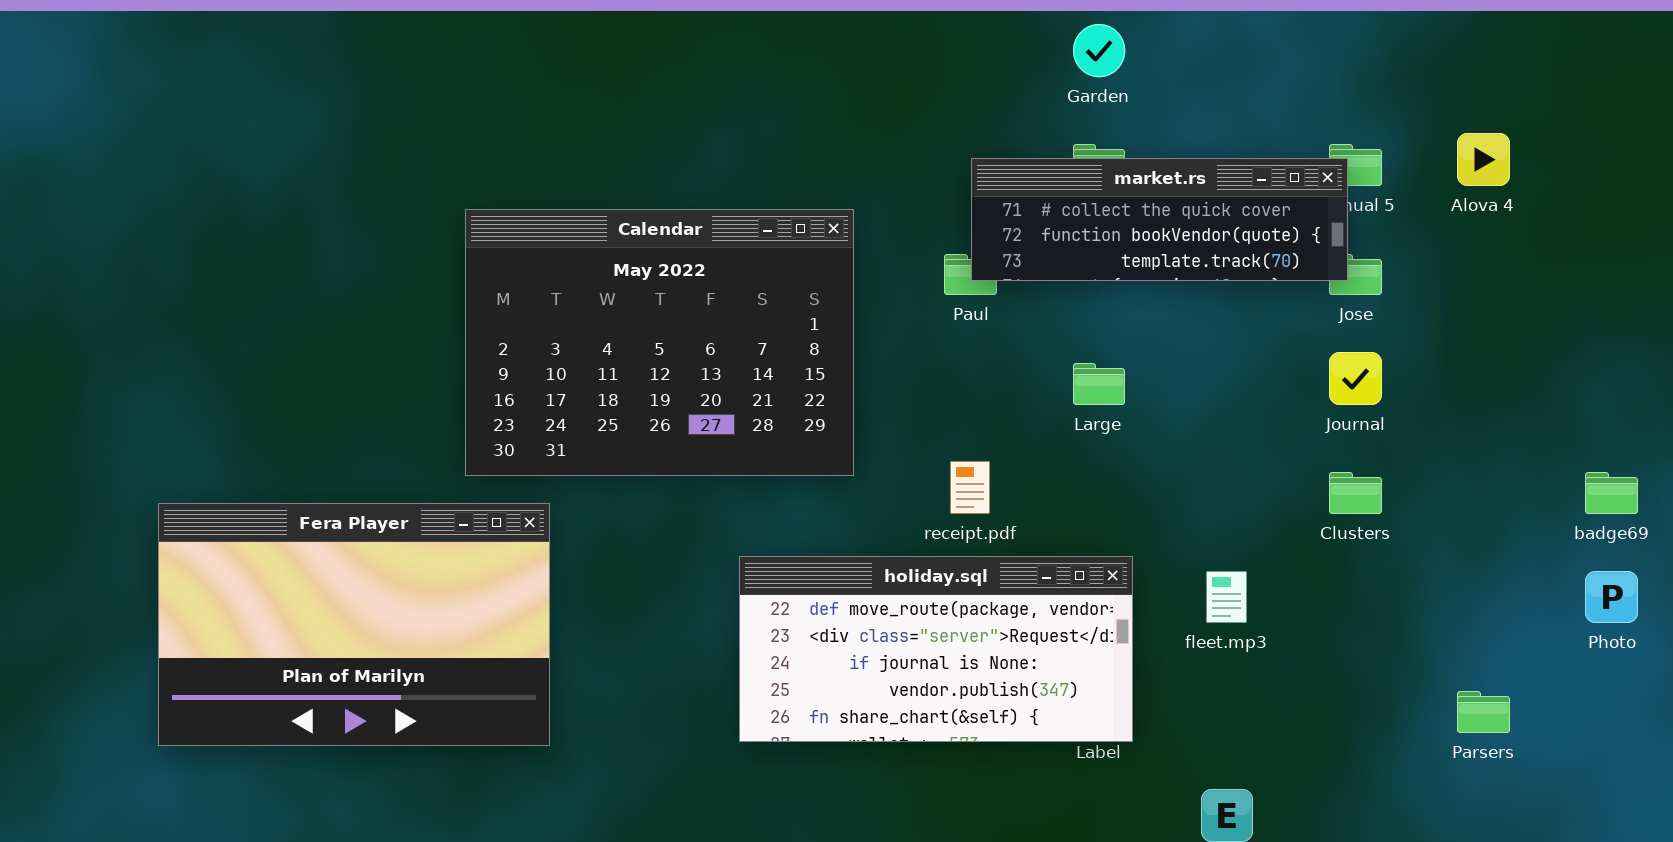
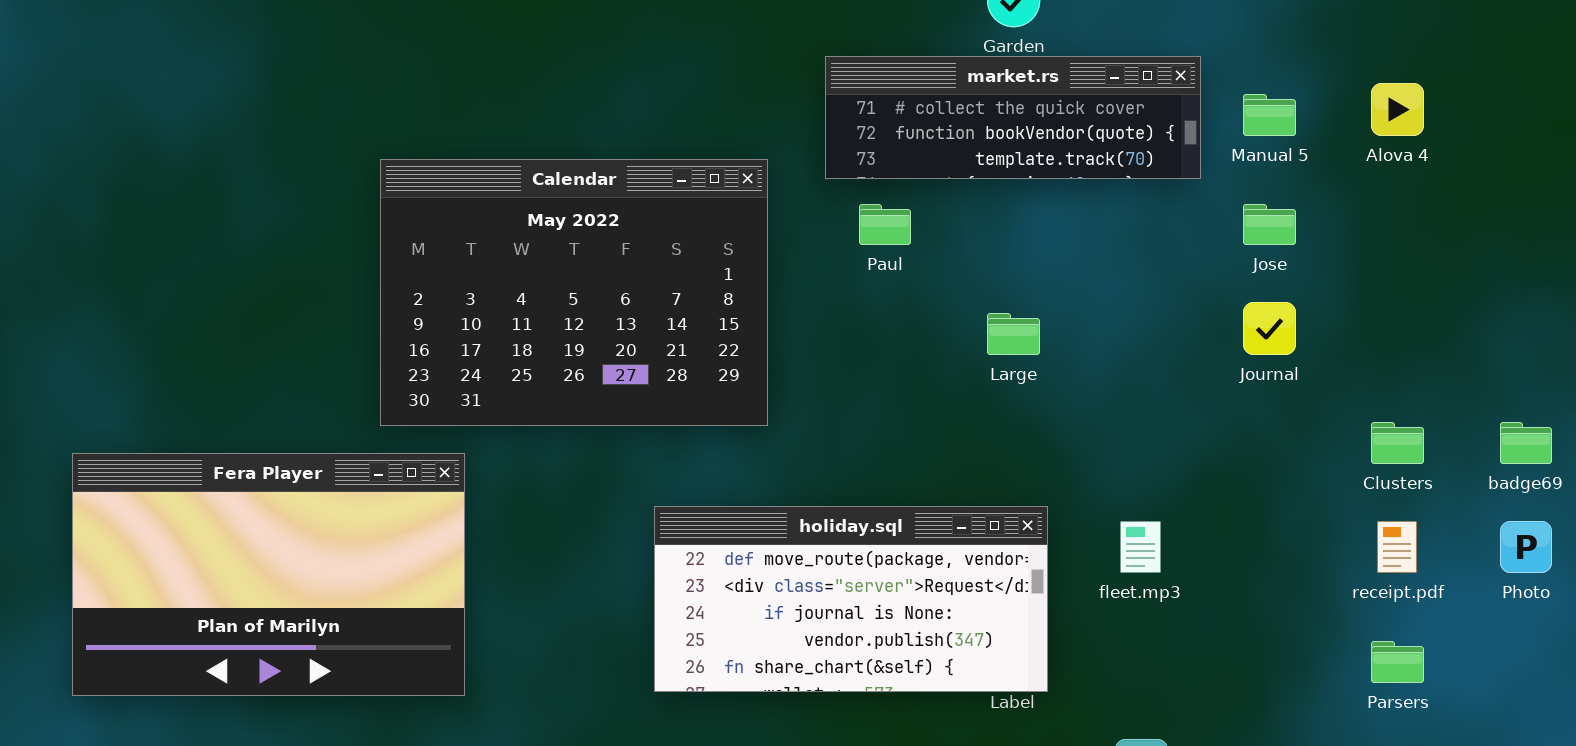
market.rs: [971,158,1348,281] -> [825,56,1201,179], moved
receipt.pdf: [950,461,990,514] -> [1377,521,1417,573], moved
Clusters: [1329,472,1382,514] -> [1371,422,1424,464], moved

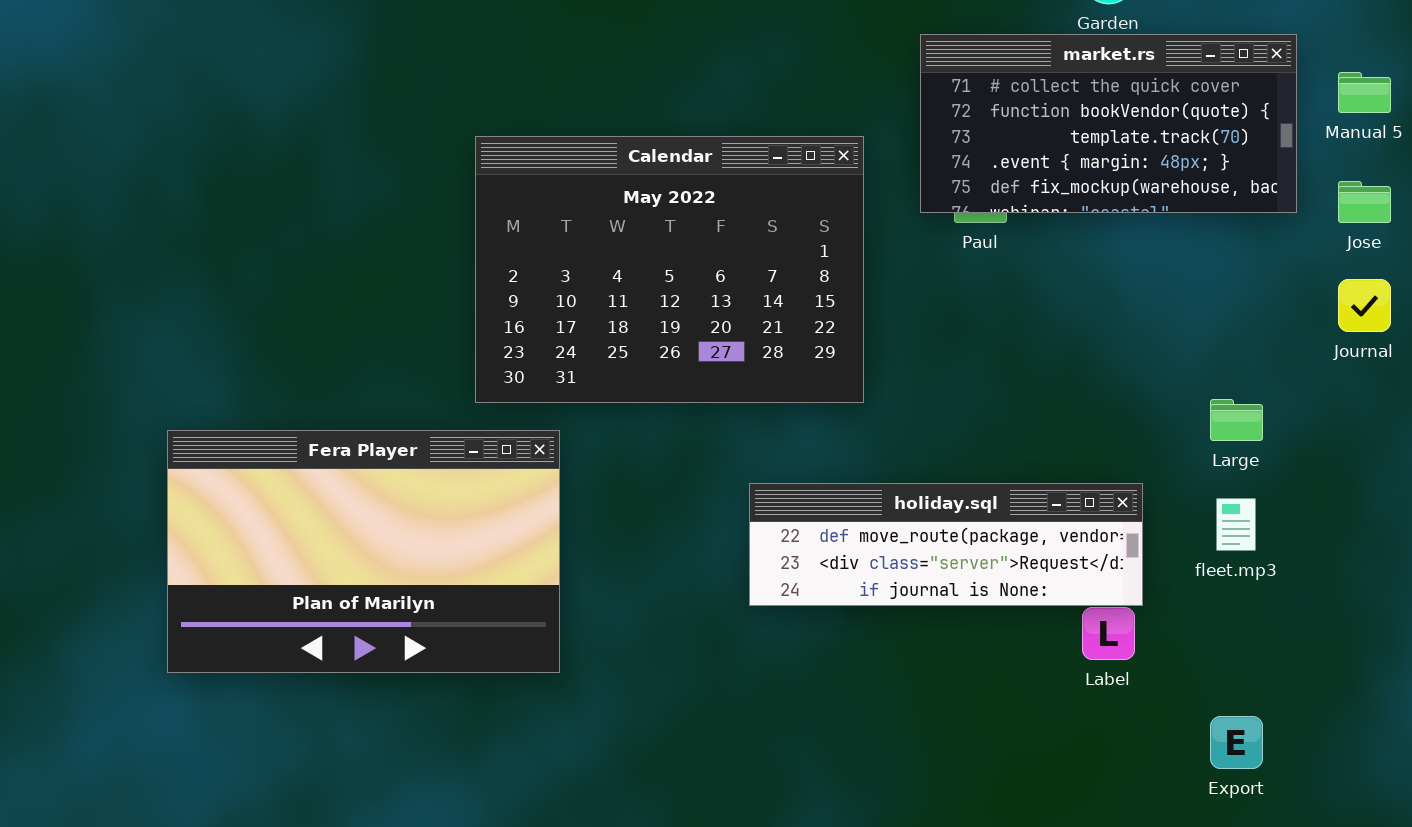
market.rs: [825,56,1201,179] -> [920,34,1297,213], resized
Large: [987,313,1040,355] -> [1210,399,1263,441], moved
holiday.sql: [654,506,1048,692] -> [749,483,1143,606], resized

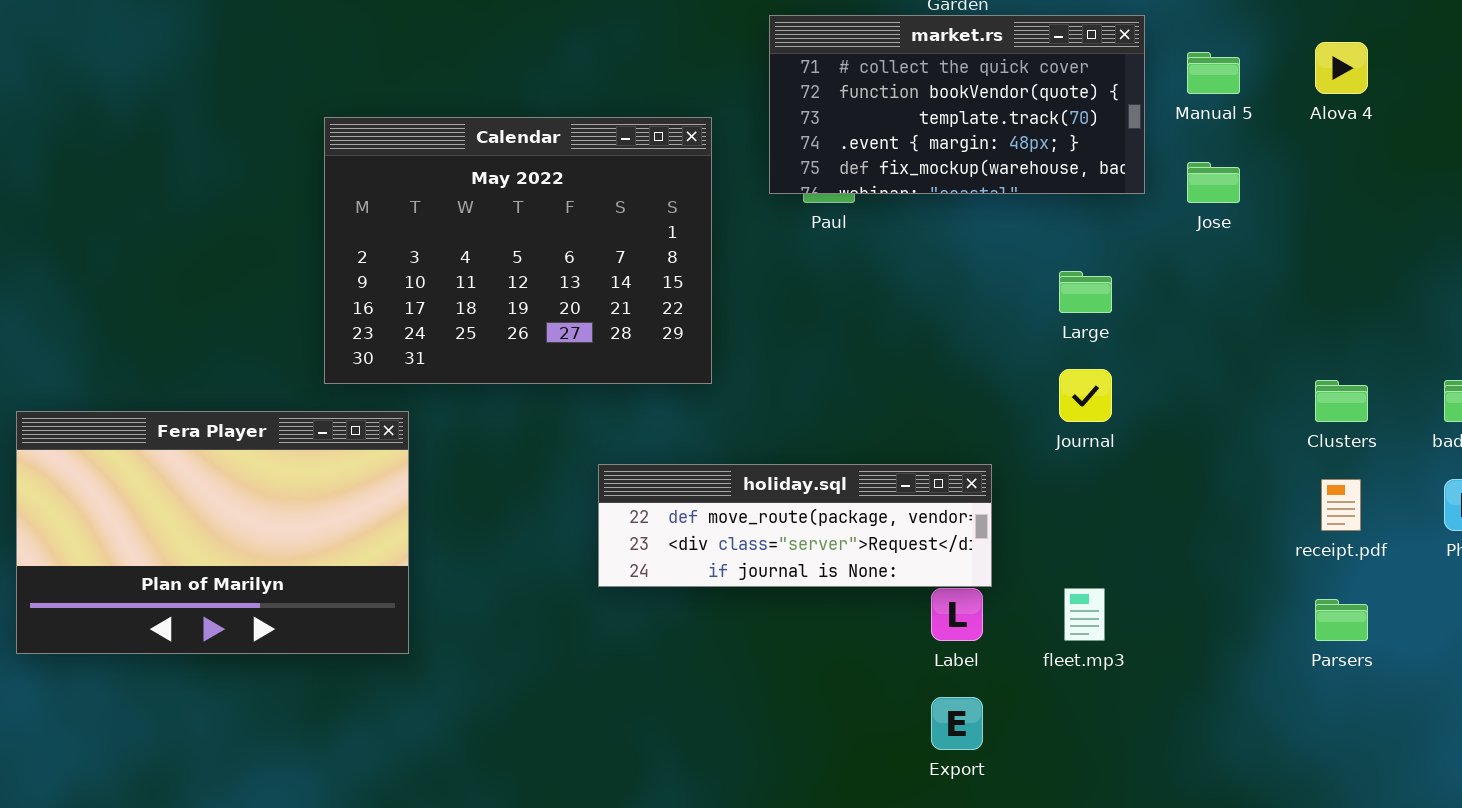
Journal: [1338,279,1391,332] -> [1059,369,1112,422], moved
Large: [1210,399,1263,441] -> [1059,271,1112,313], moved
fleet.mp3: [1216,498,1256,551] -> [1064,588,1105,641], moved
Export: [1210,716,1263,769] -> [931,697,983,750], moved

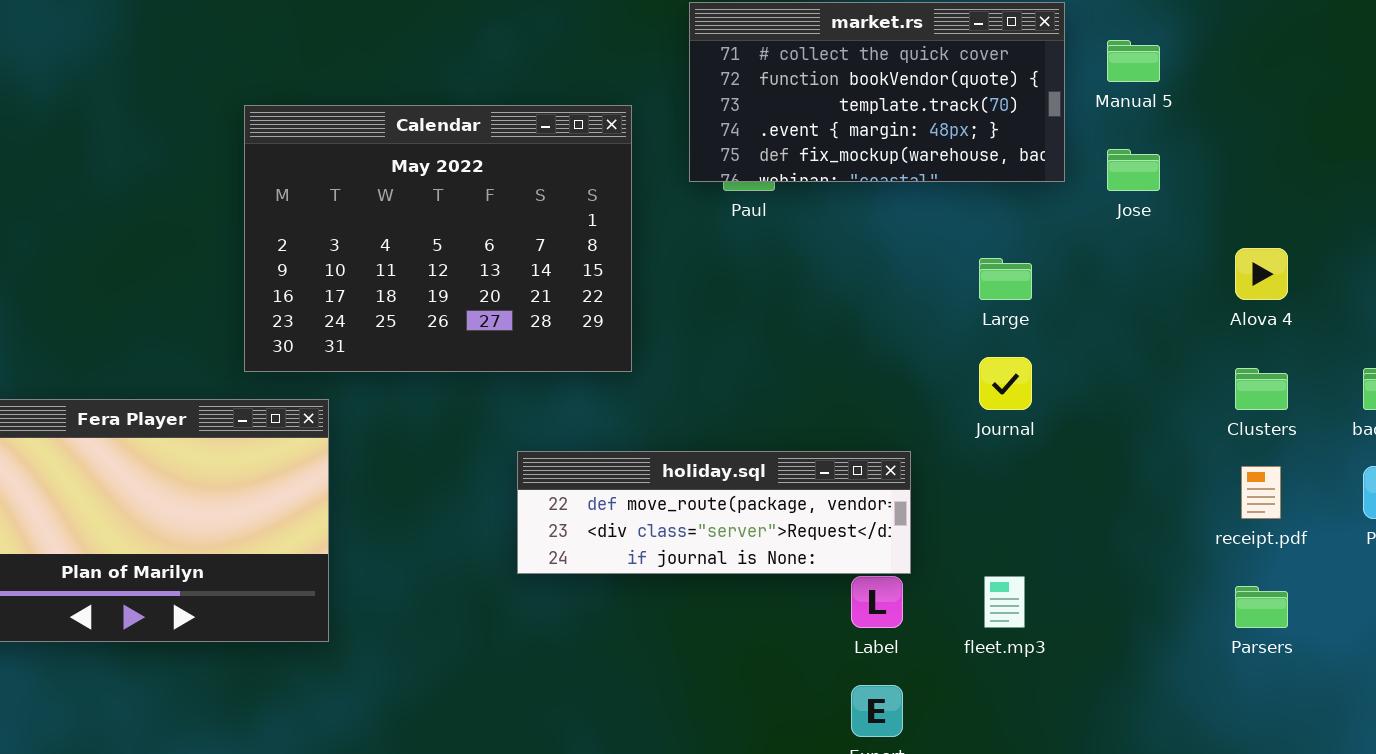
Alova 4: [1315,42,1368,94] -> [1235,248,1288,300], moved

